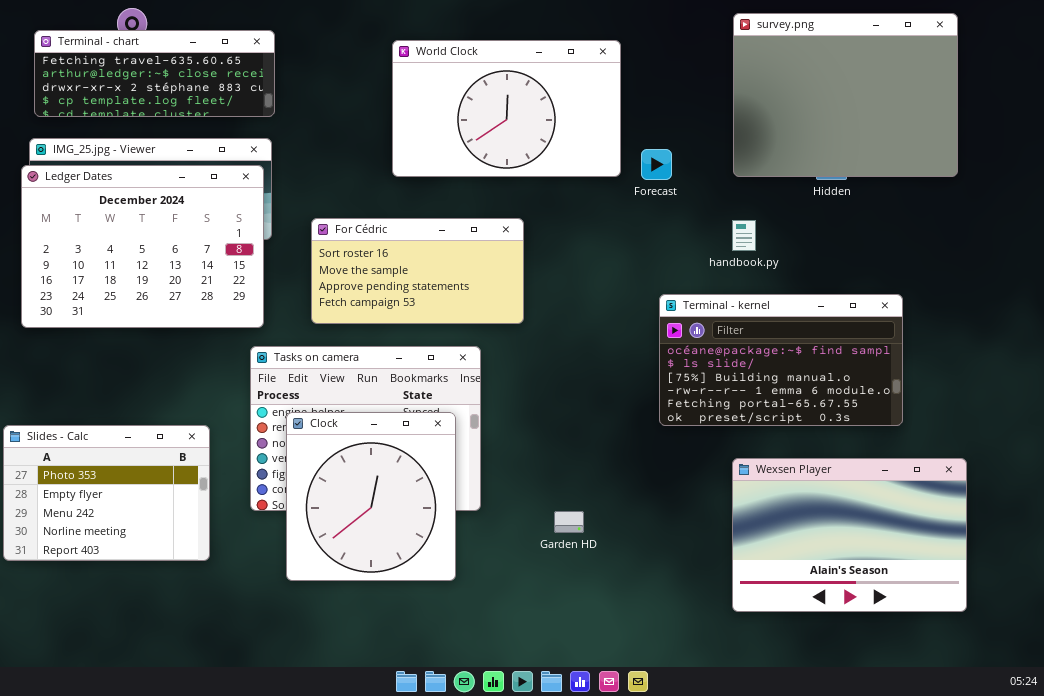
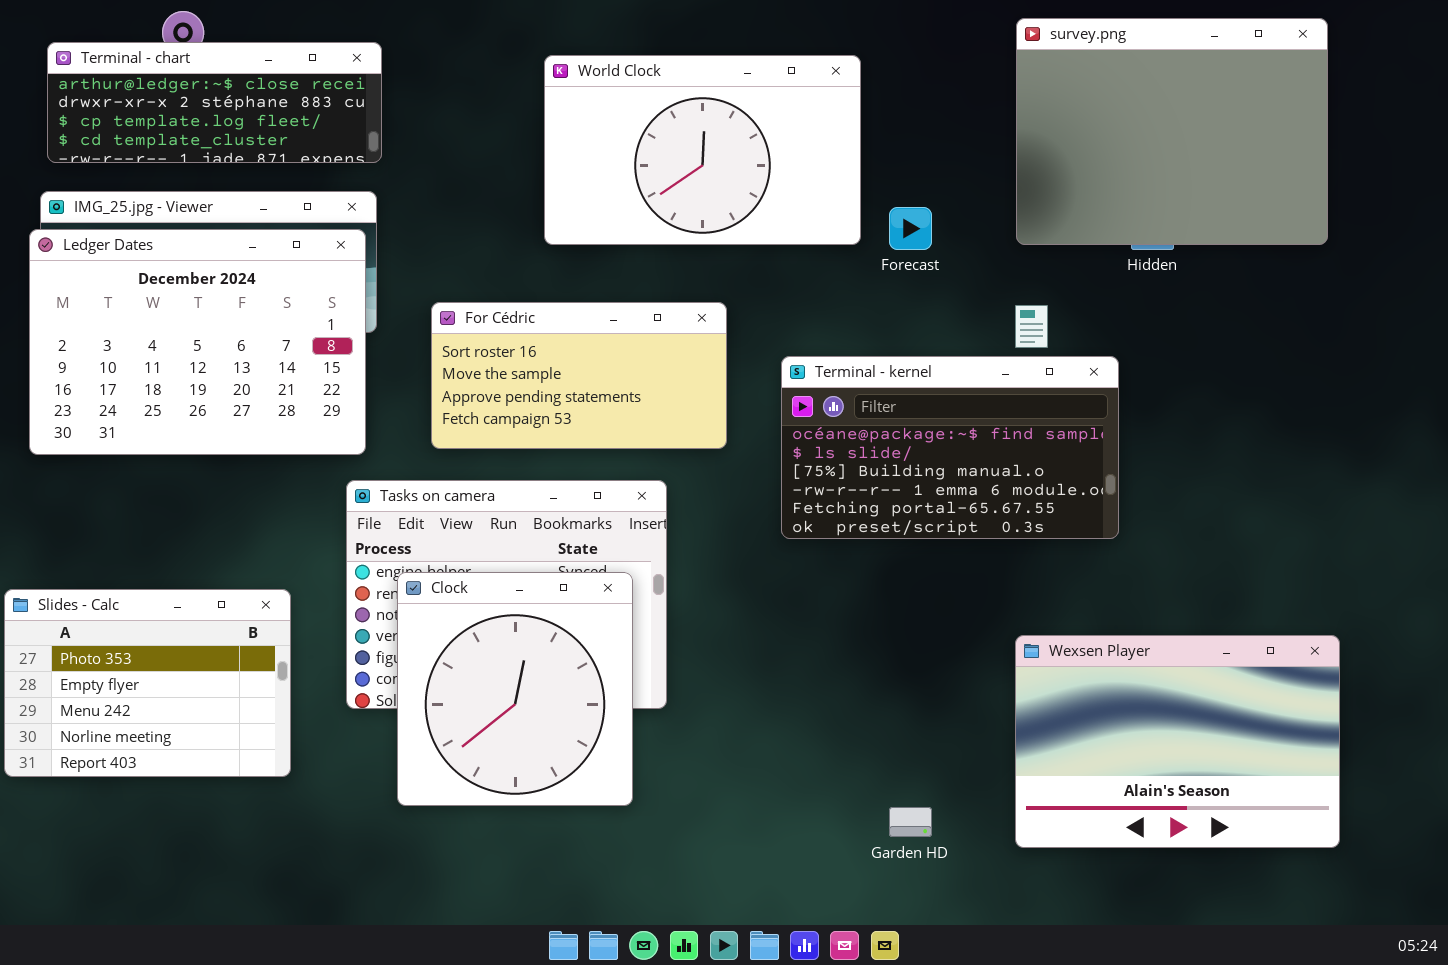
Terminal - chart: [34,30,275,117] -> [47,42,382,163], scrolled down 1 row
Terminal - kernel: [659,294,903,426] -> [781,356,1119,539], moved
Garden HD: [554,511,584,533] -> [889,807,932,837], moved

